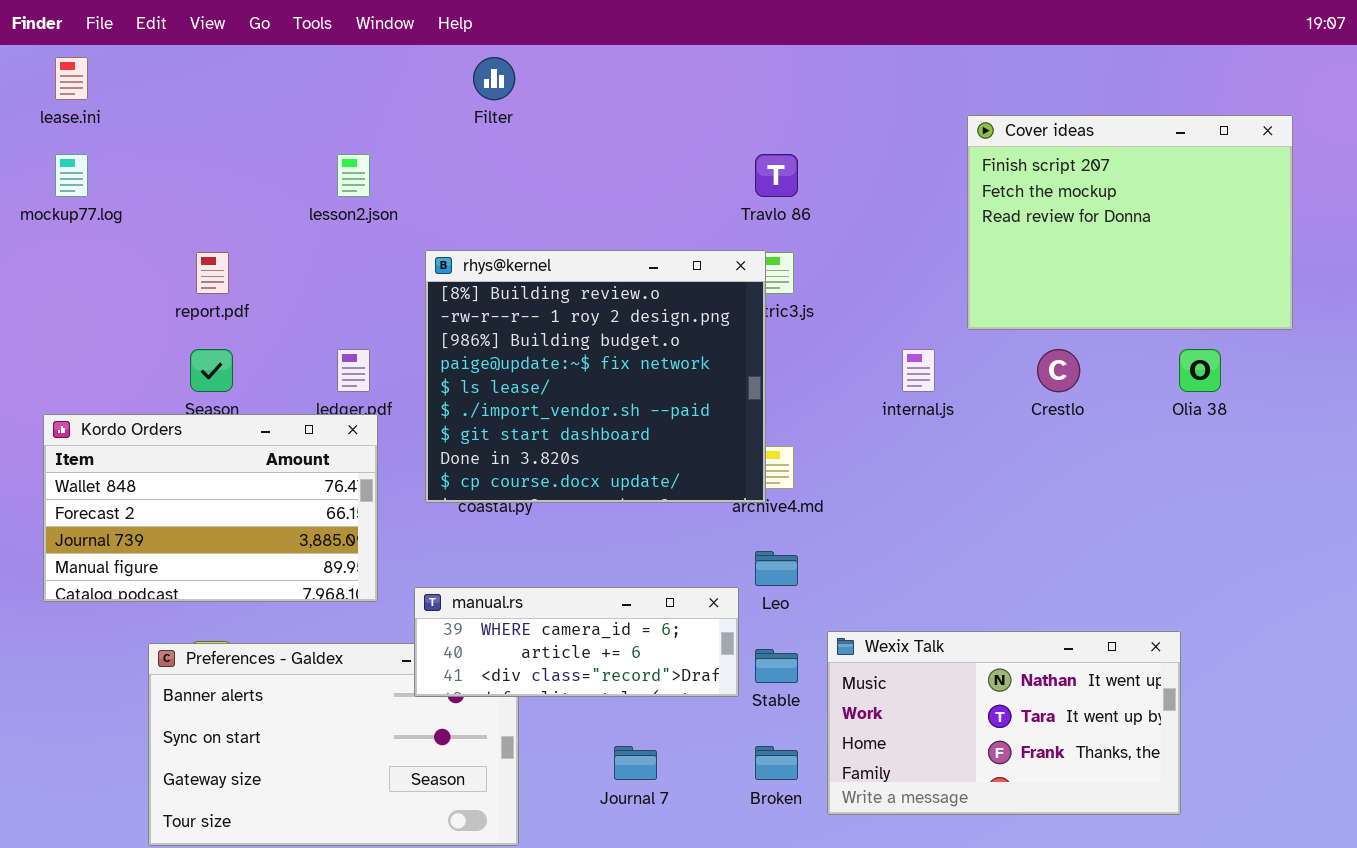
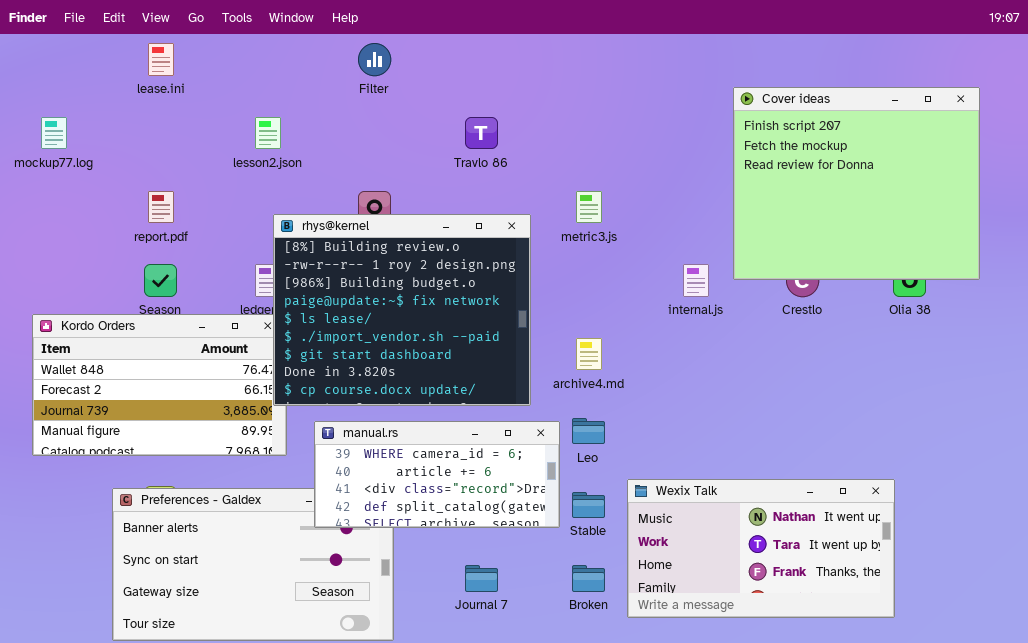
lease.ini: [55,57,88,100] -> [148,43,174,76], moved
Cover ideas: [967,115,1293,330] -> [733,87,980,280], resized
Travlo 86: [755,154,798,197] -> [465,117,498,149], moved
rhys@kernel: [425,250,766,503] -> [273,214,531,406], moved
manual.rs: [414,587,739,697] -> [314,421,560,528], resized

